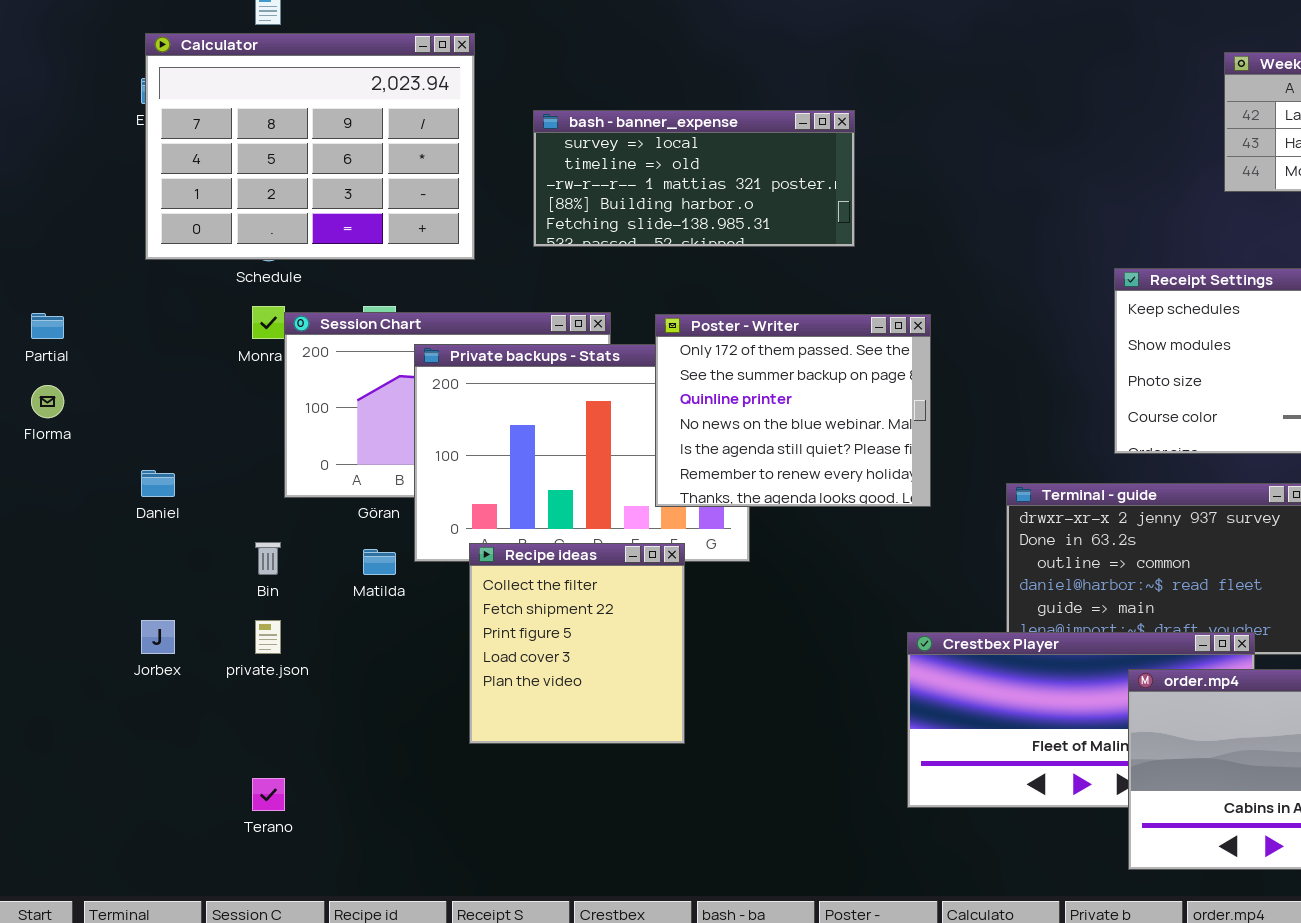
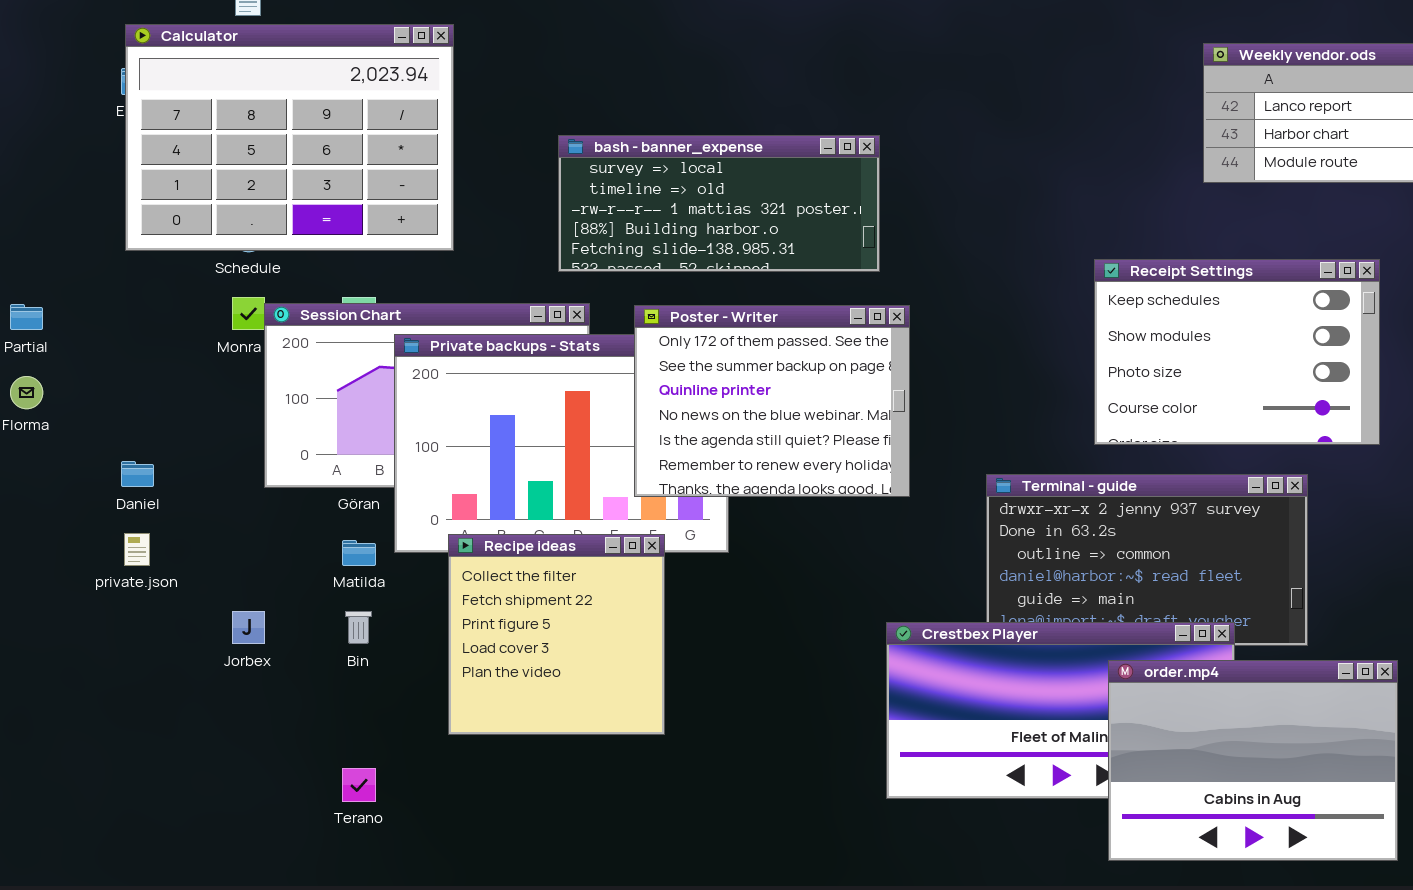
bash - banner_expense: [533,110,855,247] -> [558,135,880,272], moved
Bin: [255,542,281,575] -> [345,611,372,644], moved
Jorbex: [141,620,175,654] -> [232,611,265,644], moved
private.json: [255,620,281,654] -> [124,533,150,566], moved
Terano: [252,778,285,811] -> [342,768,376,802], moved

